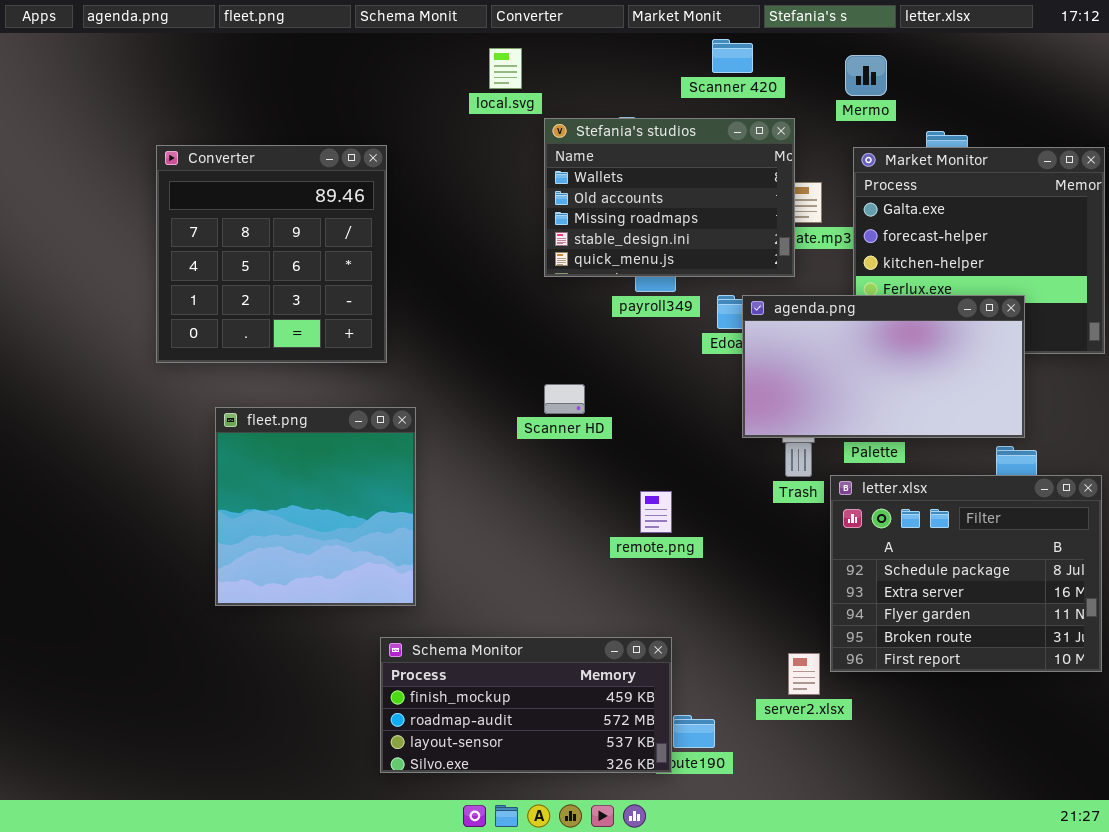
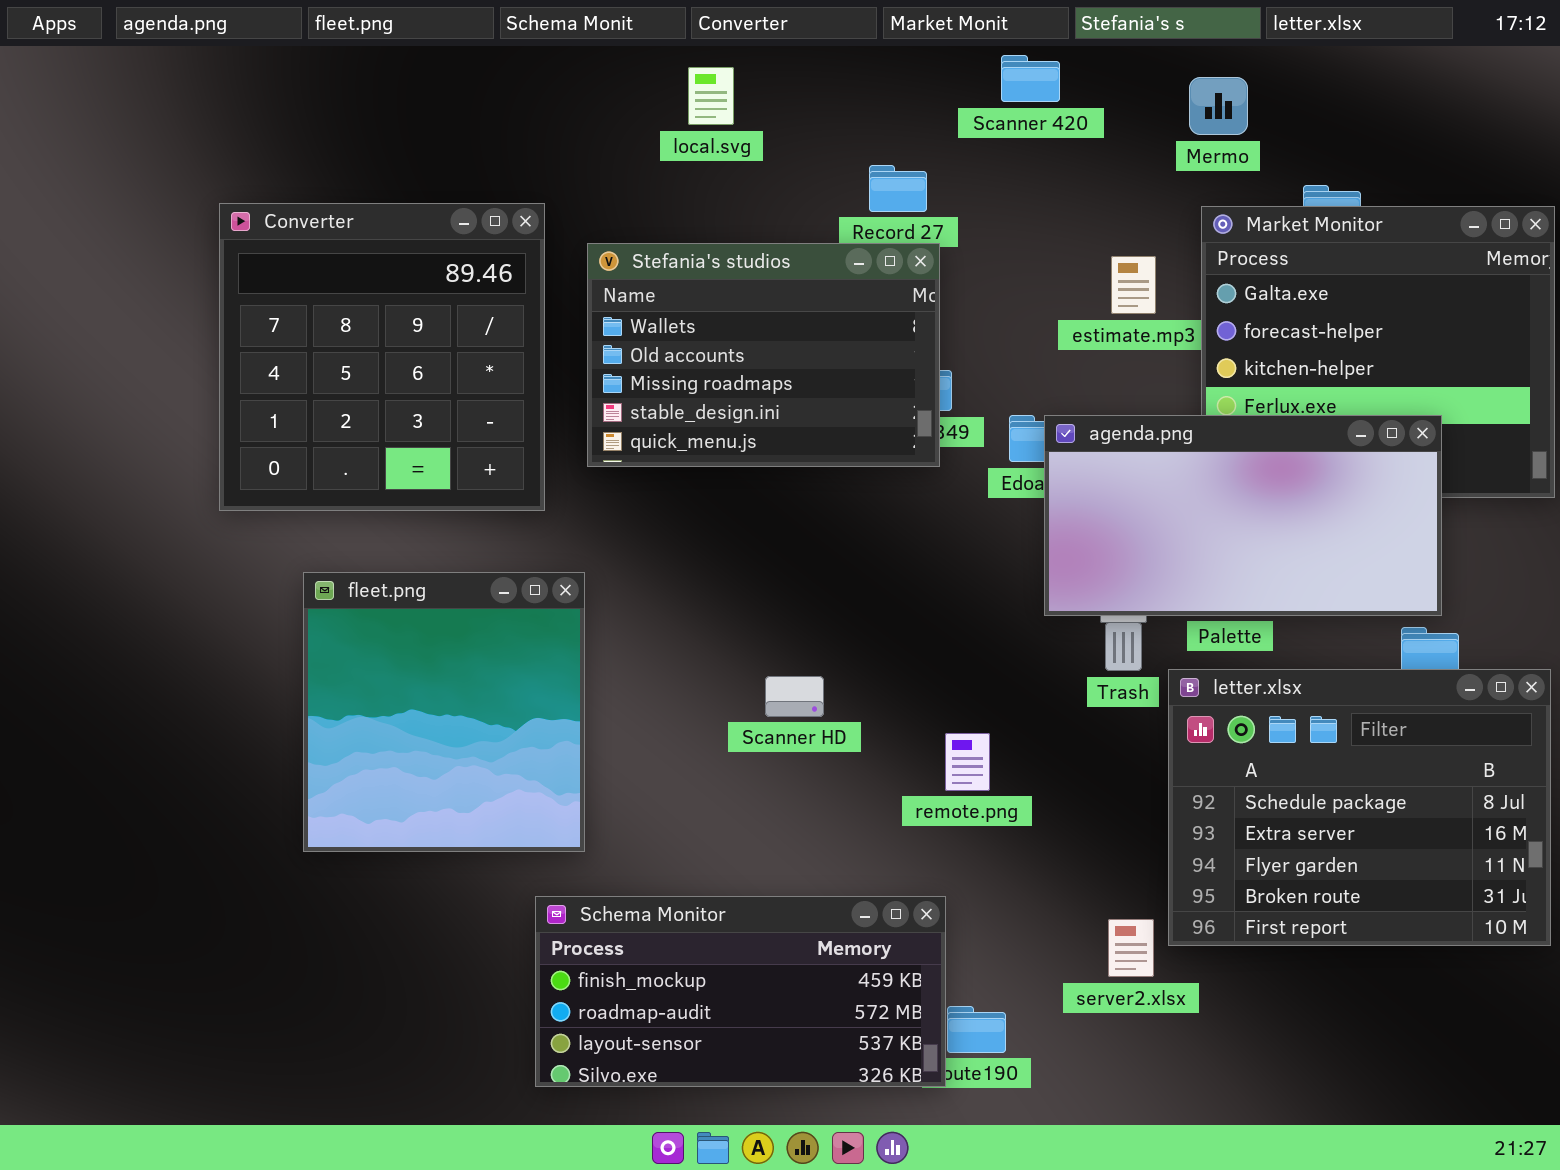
Stefania's studios: [544,118,795,277] -> [587,243,940,467], moved
Scanner HD: [544,384,585,414] -> [765,676,824,717], moved
remote.png: [640,491,672,533] -> [945,733,990,791], moved

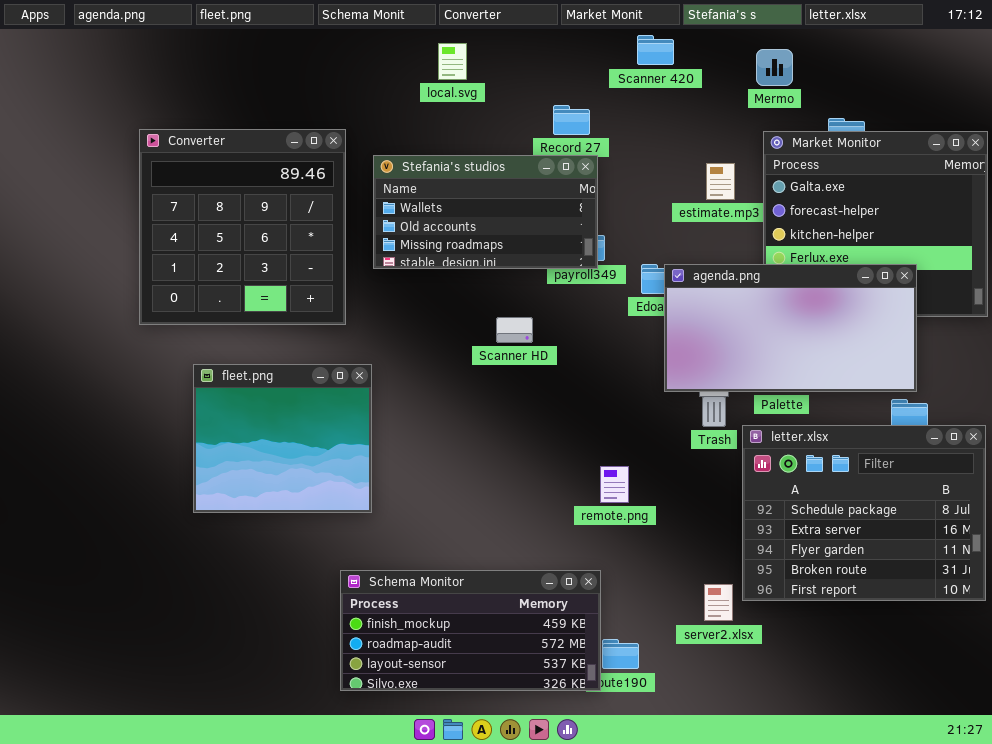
Stefania's studios: [587,243,940,467] -> [373,155,598,269], resized
fleet.png: [303,572,585,852] -> [193,364,372,513], resized
Scanner HD: [765,676,824,717] -> [496,317,533,343], moved

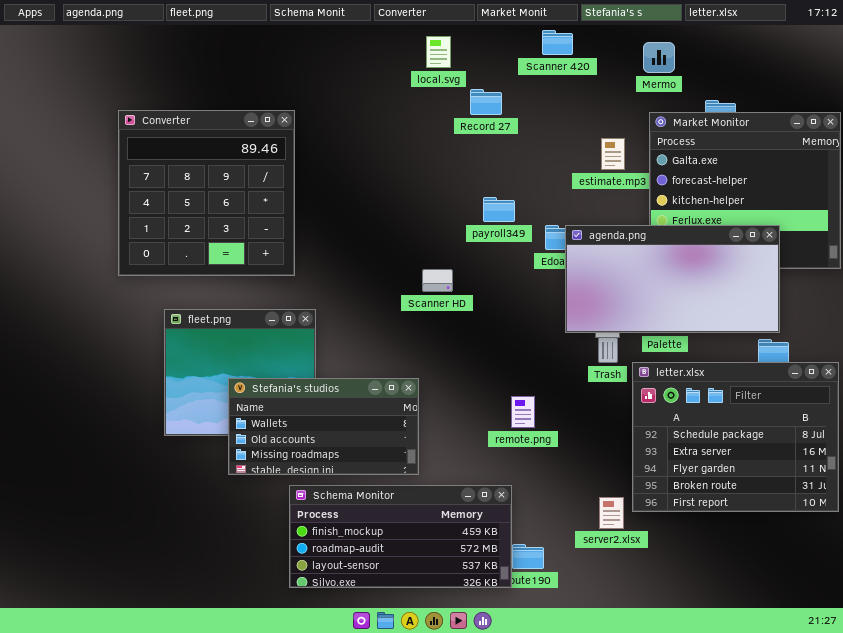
local.svg: [438,43,467,80] -> [426,36,451,68], moved
Stefania's studios: [373,155,598,269] -> [228,378,419,475], moved

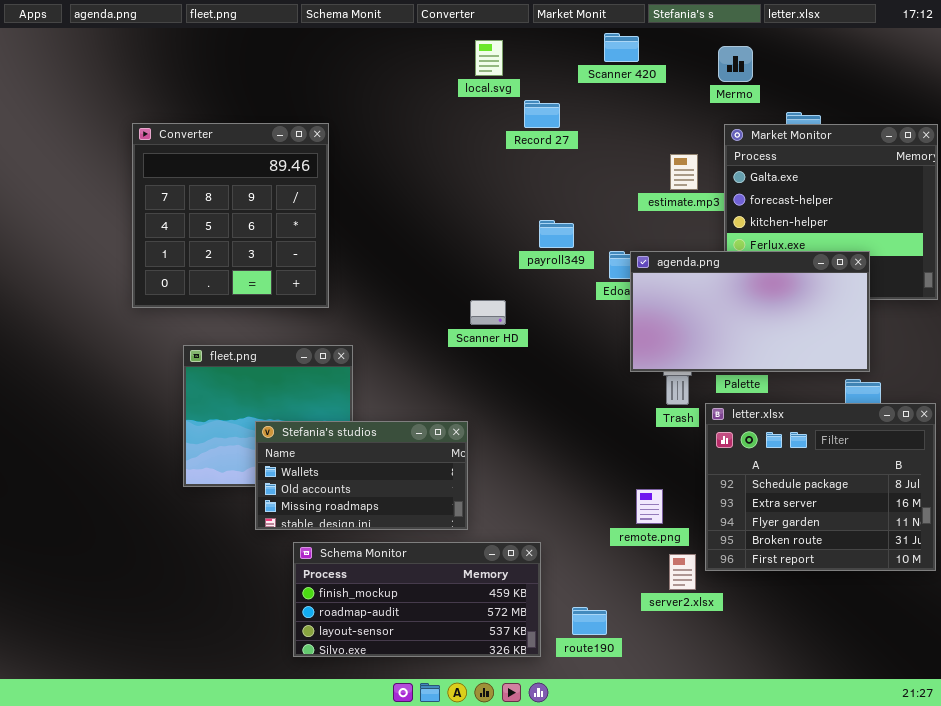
remote.png: [511,396,535,428] -> [636,489,663,524], moved
Schema Monitor: [289,485,512,588] -> [293,542,541,657], moved

